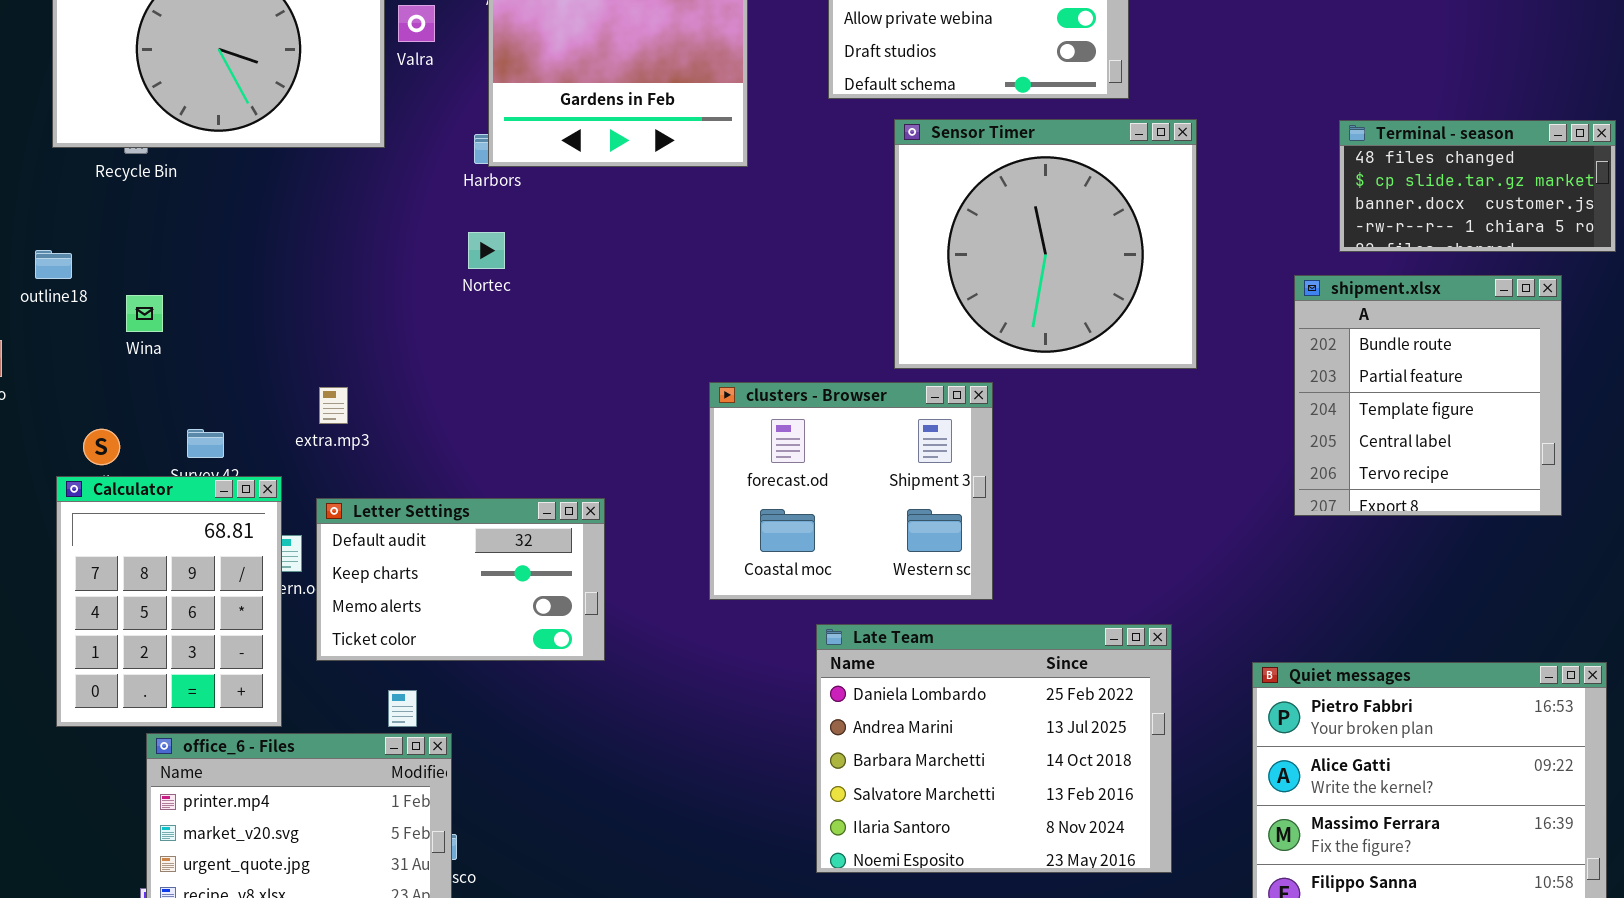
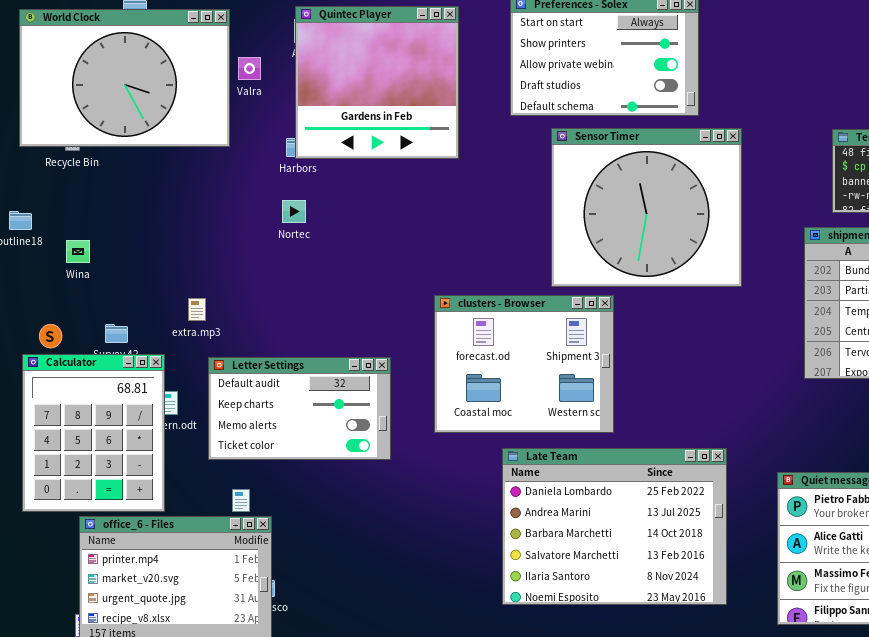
Letter Settings: [316,498,605,661] -> [208,357,391,460], moved

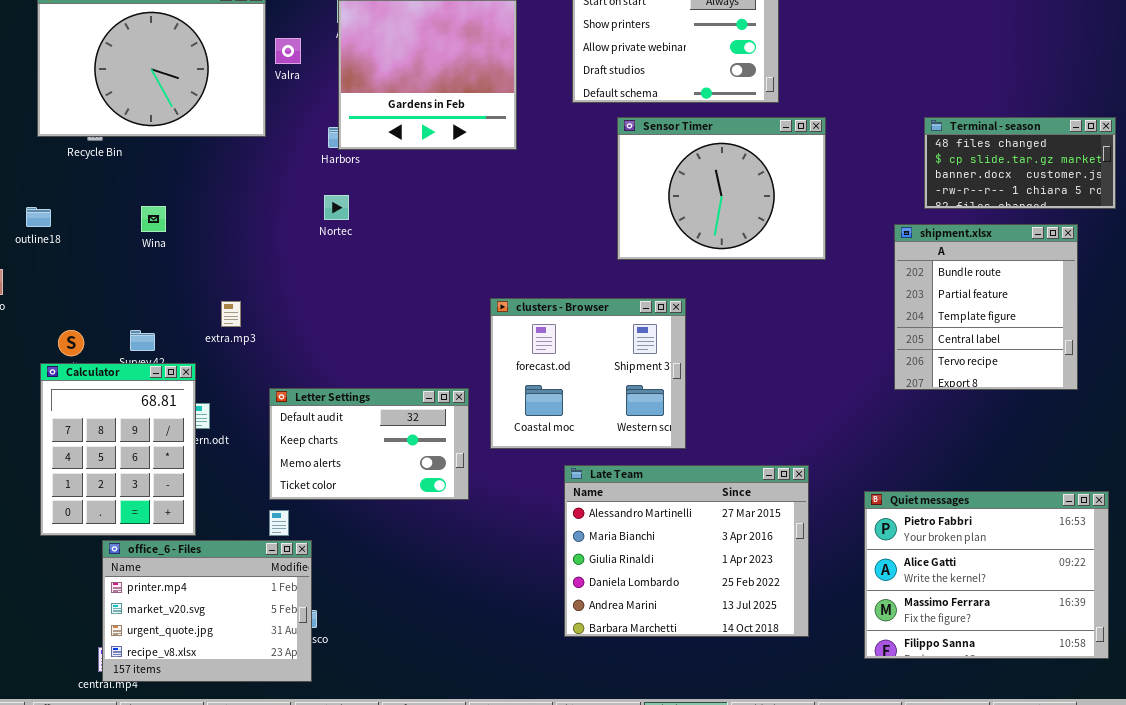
Sensor Timer: [551,128,742,287] -> [617,117,826,260], resized
Wina: [66,240,90,263] -> [141,206,166,232], moved
Letter Settings: [208,357,391,460] -> [269,388,469,500], moved
Late Team: [502,448,727,605] -> [564,465,809,637], scrolled up 3 rows

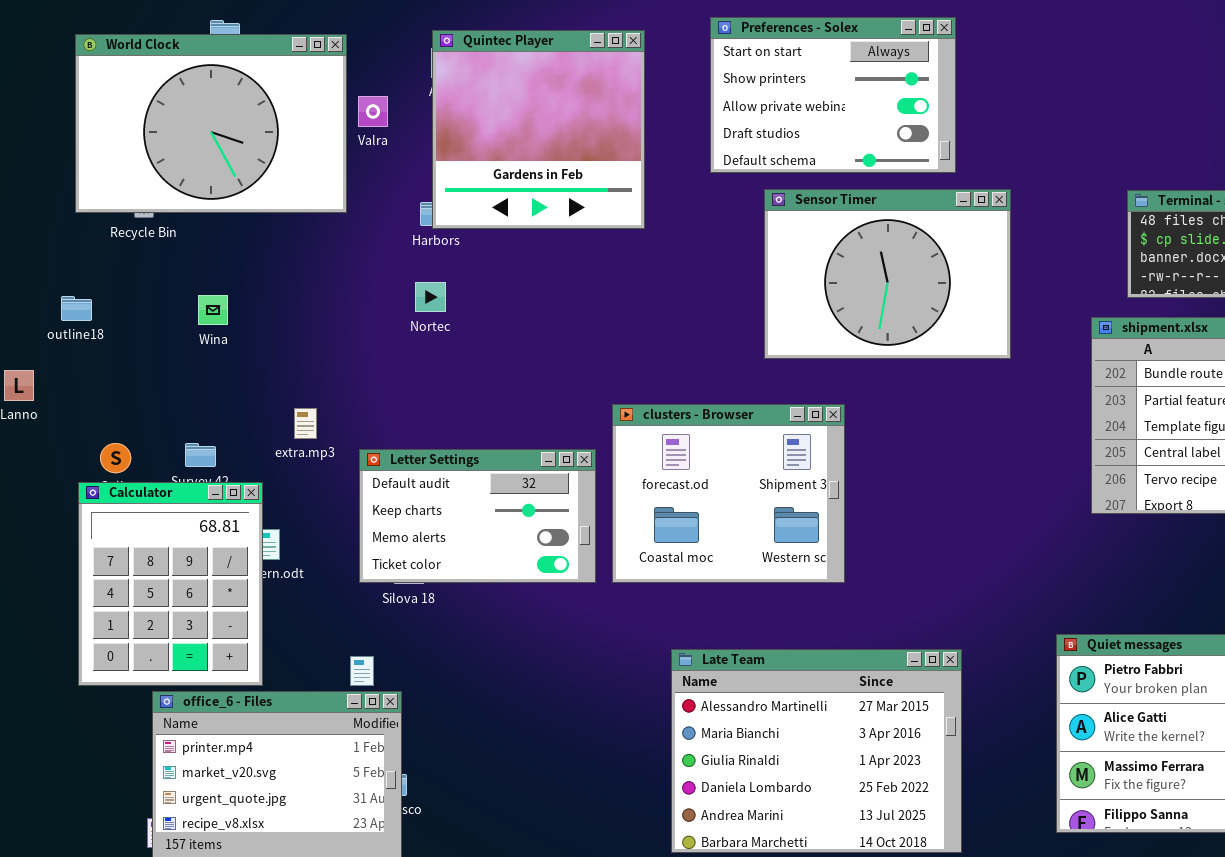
Letter Settings: [269,388,469,500] -> [359,449,596,583], moved
Late Team: [564,465,809,637] -> [671,649,962,853], moved

